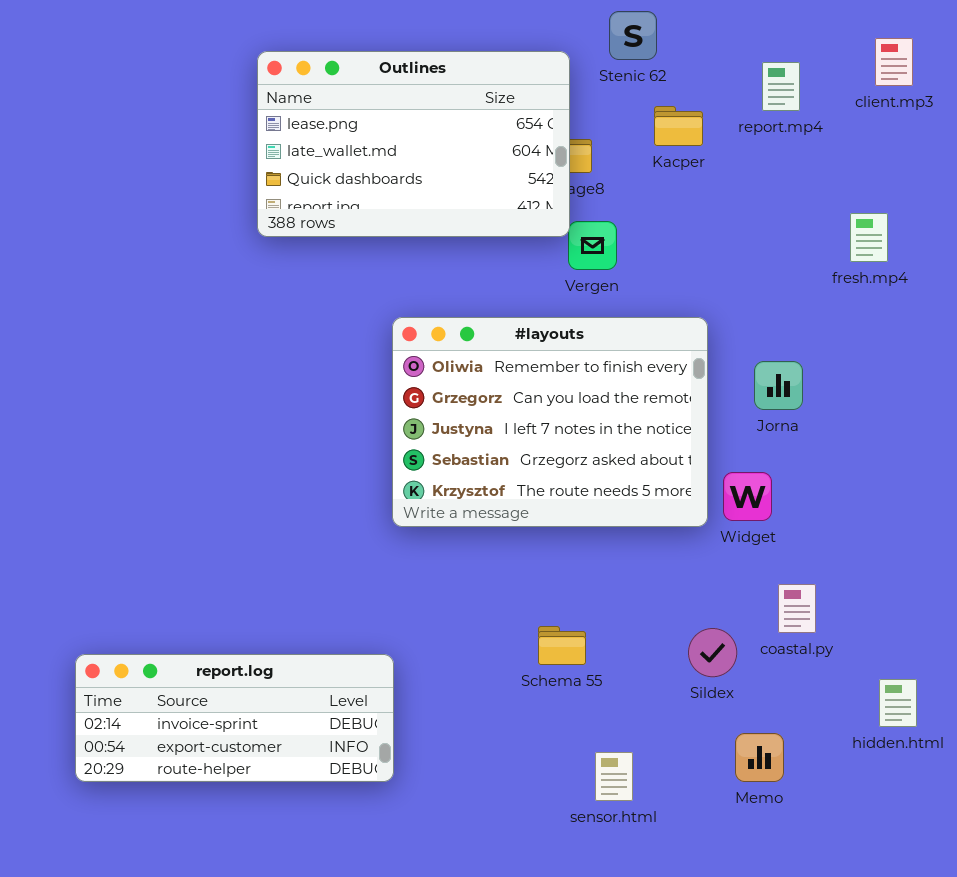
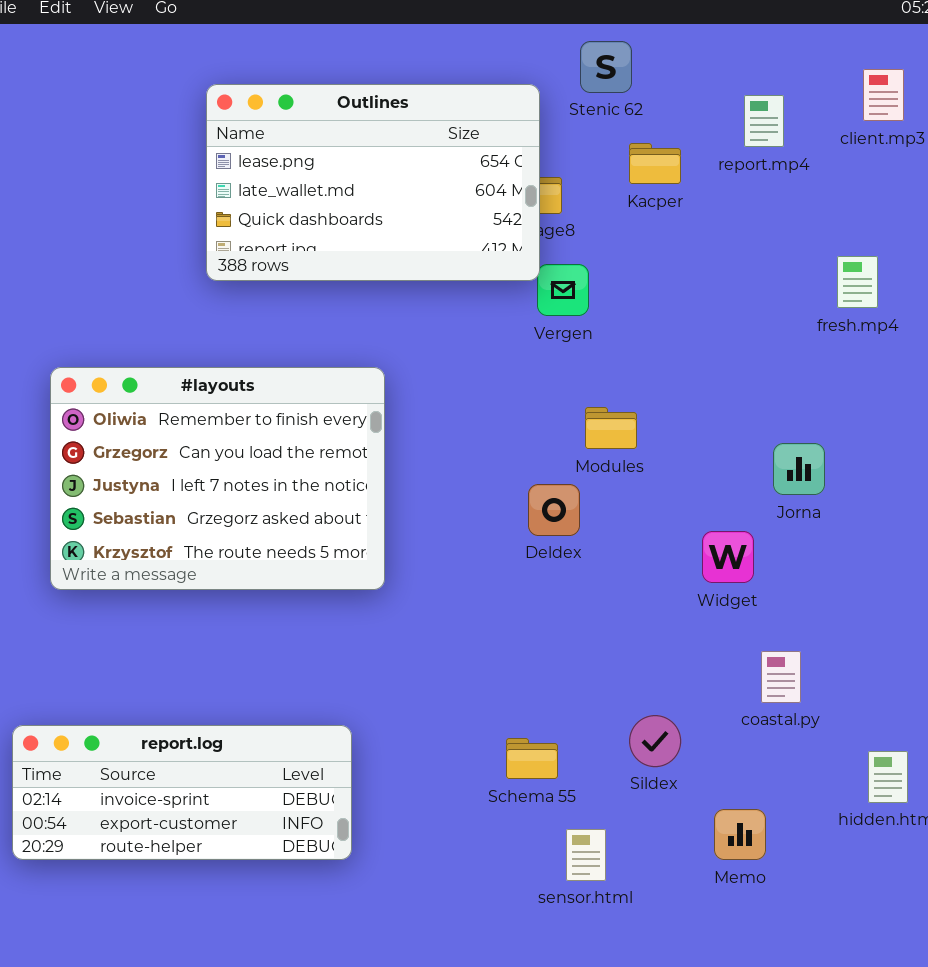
#layouts: [392,317,708,527] -> [50,367,385,590], moved
Jorna: [754,361,803,410] -> [773,443,825,495], moved
Schema 55: [538,626,586,665] -> [506,738,558,779], moved
Sildex: [688,628,737,677] -> [629,715,681,767], moved

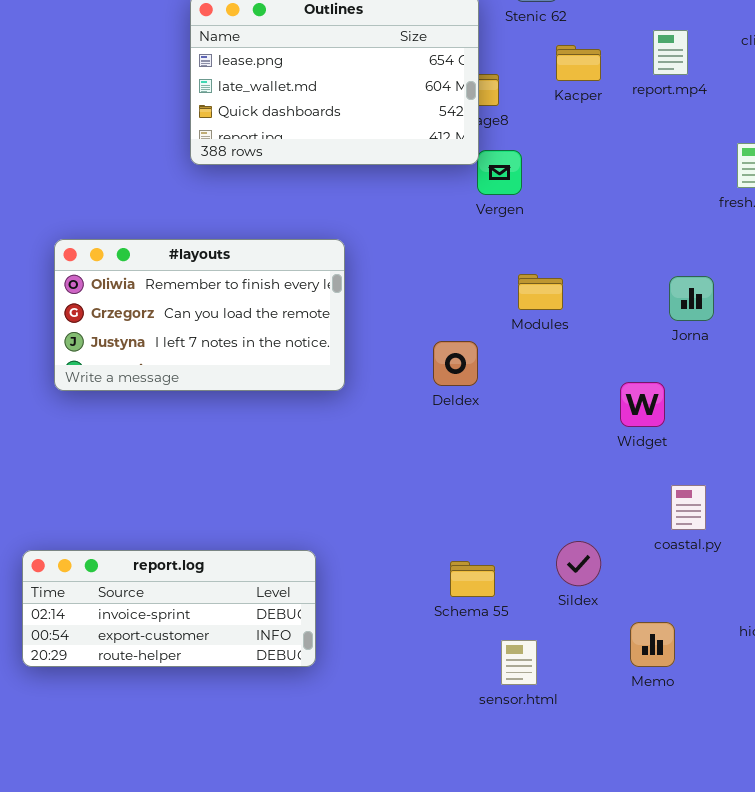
report.mp4: [744,95,784,147] -> [653,30,688,75], moved
#layouts: [50,367,385,590] -> [54,239,345,391], resized
Jorna: [773,443,825,495] -> [669,276,714,321], moved
Deldex: [528,484,580,536] -> [433,341,478,386], moved

